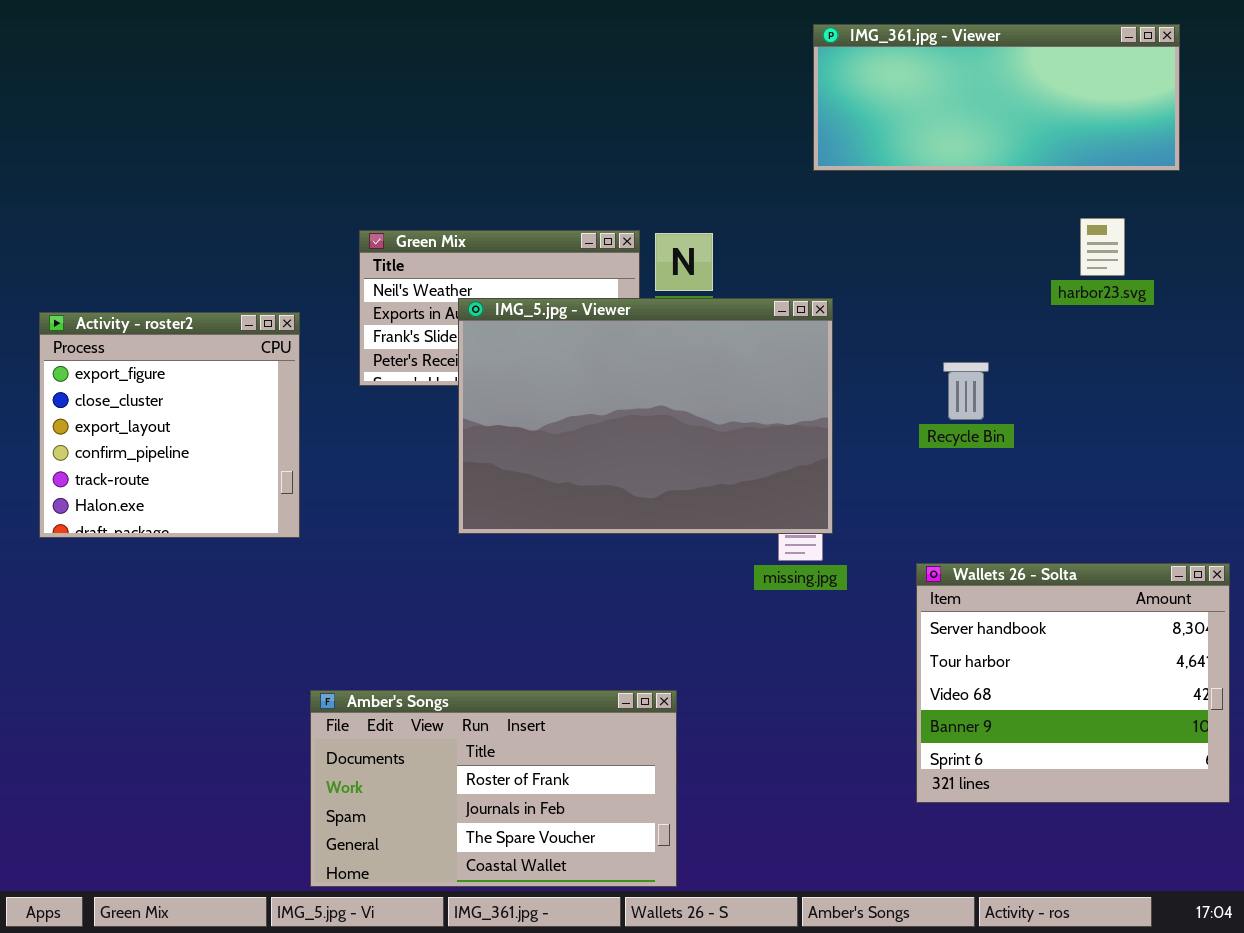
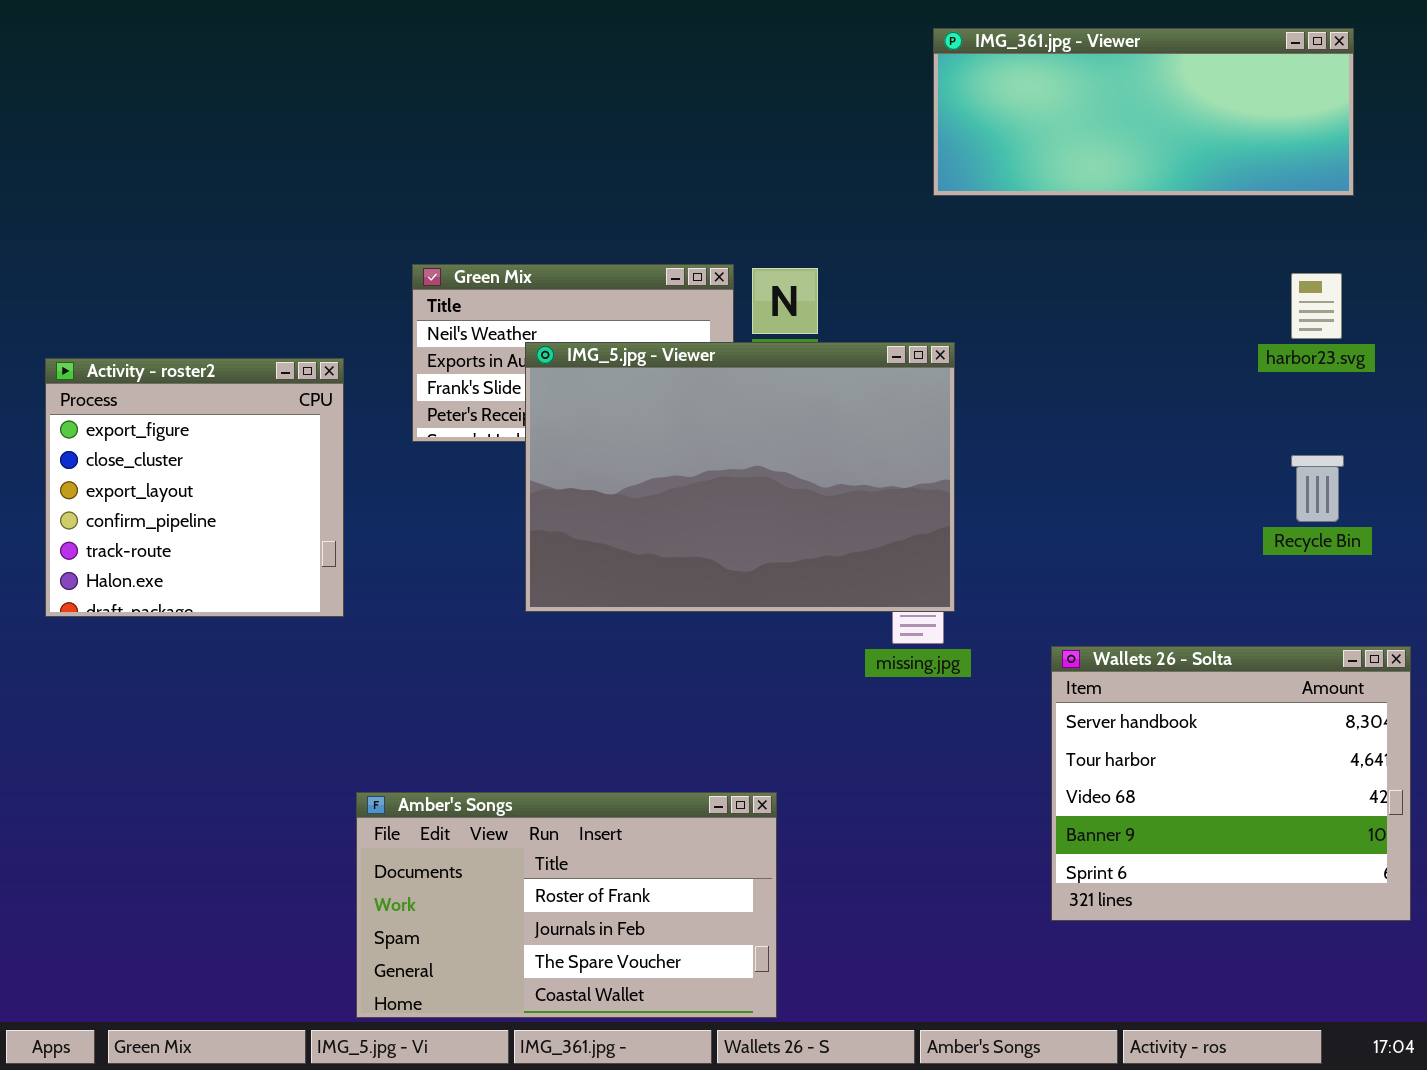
harbor23.svg: [1080,218,1125,276] -> [1291,273,1342,339], moved
Recycle Bin: [943,362,989,420] -> [1291,455,1344,522], moved

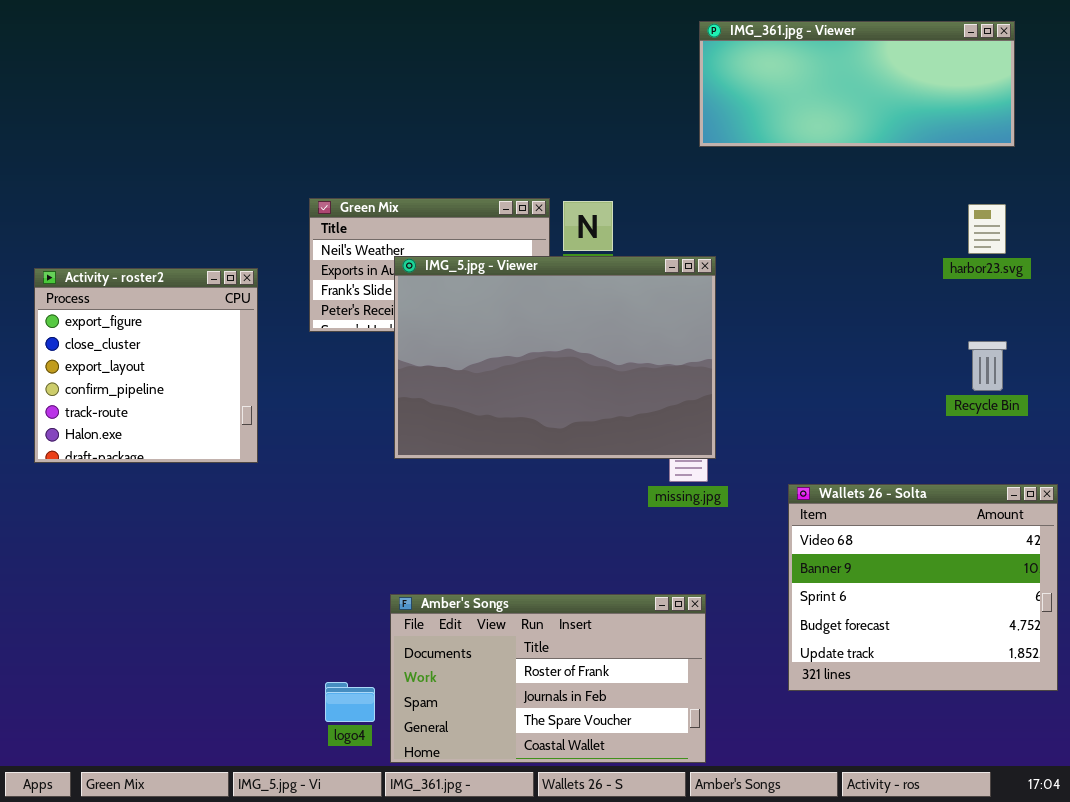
Wallets 26 - Solta: [1051,646,1411,921] -> [788,484,1058,691], scrolled down 2 rows
Amber's Songs: [356,792,777,1018] -> [390,594,706,763], moved

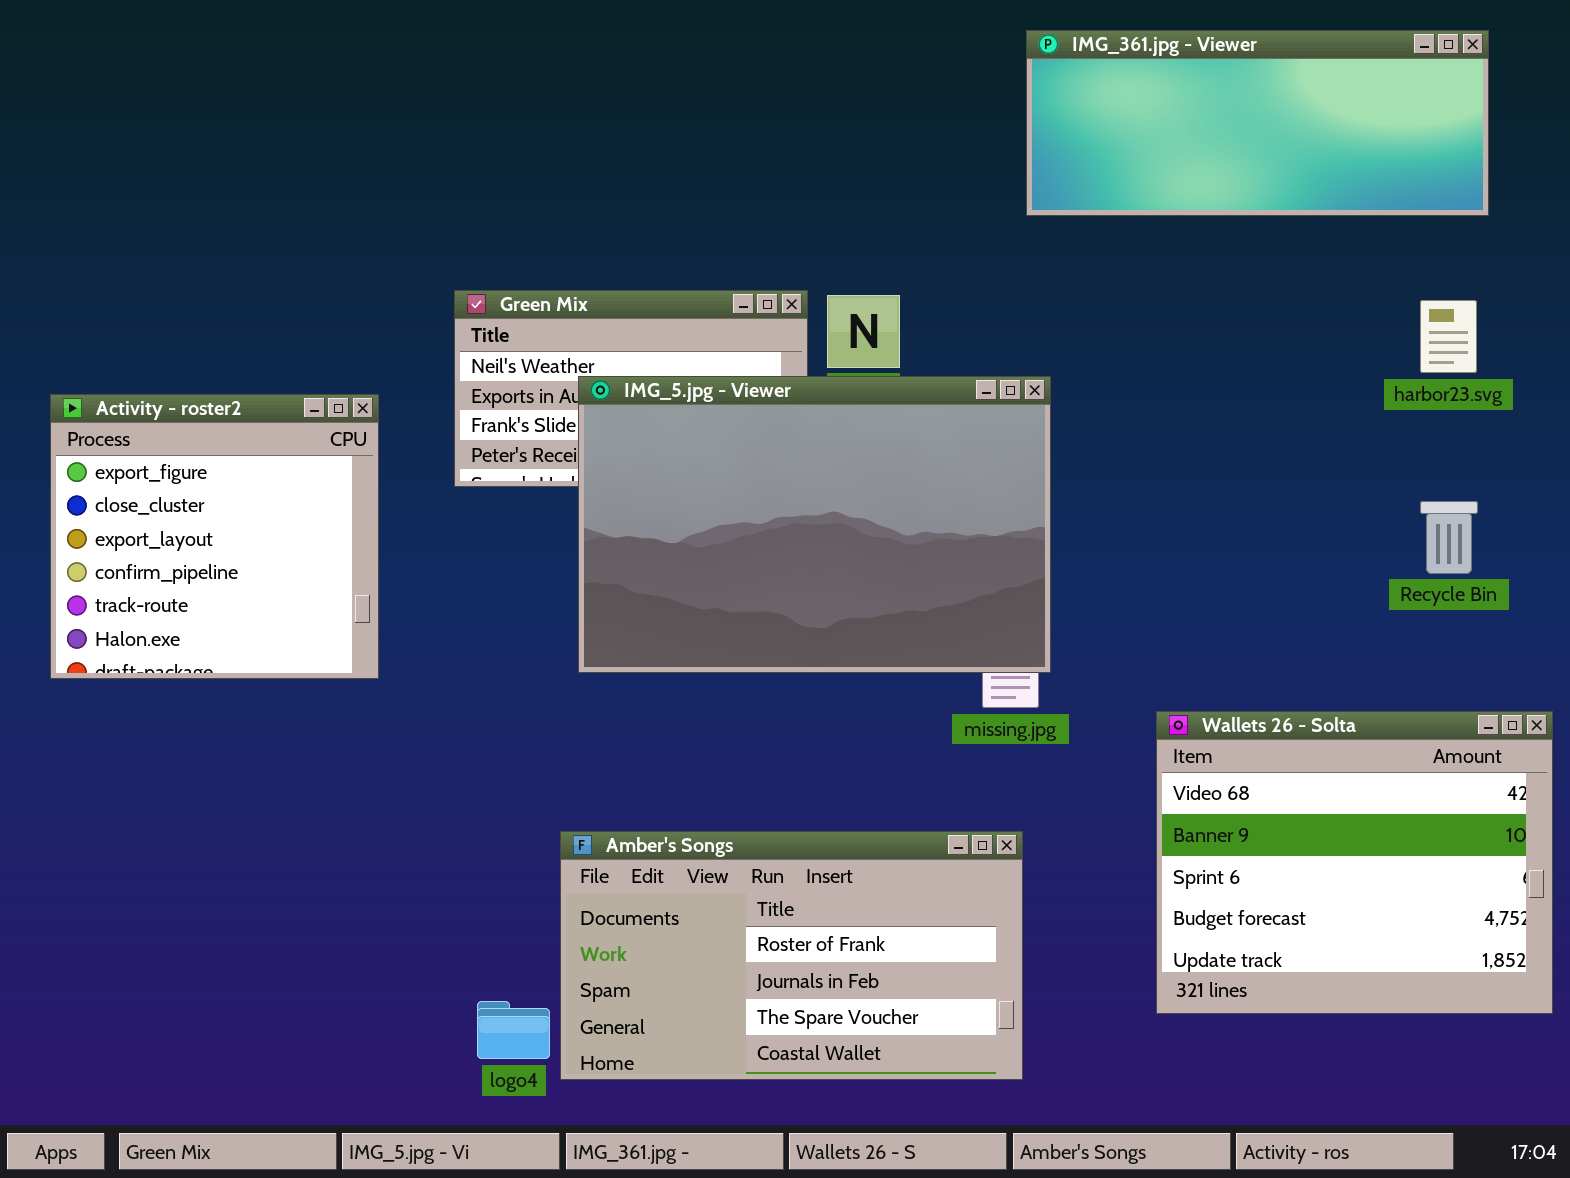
Amber's Songs: [390,594,706,763] -> [560,831,1023,1080], moved

